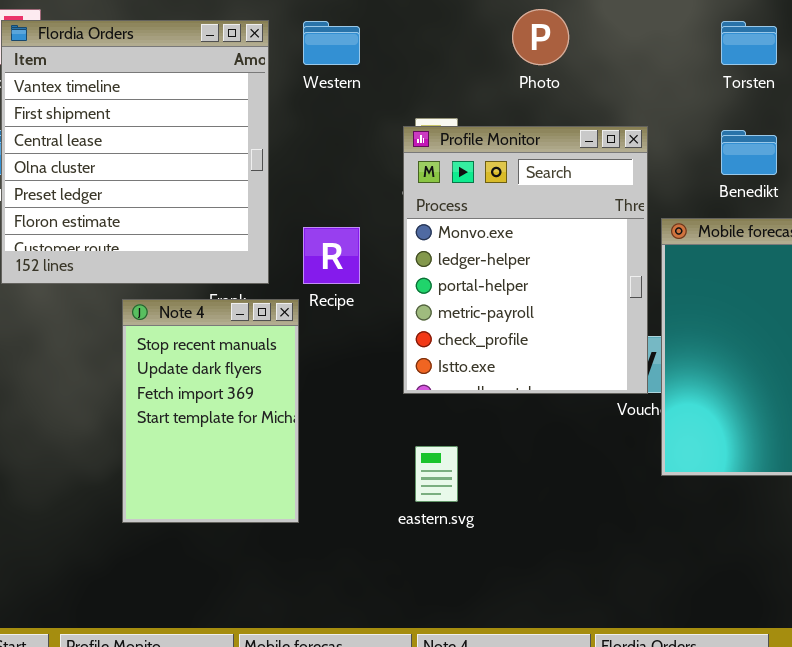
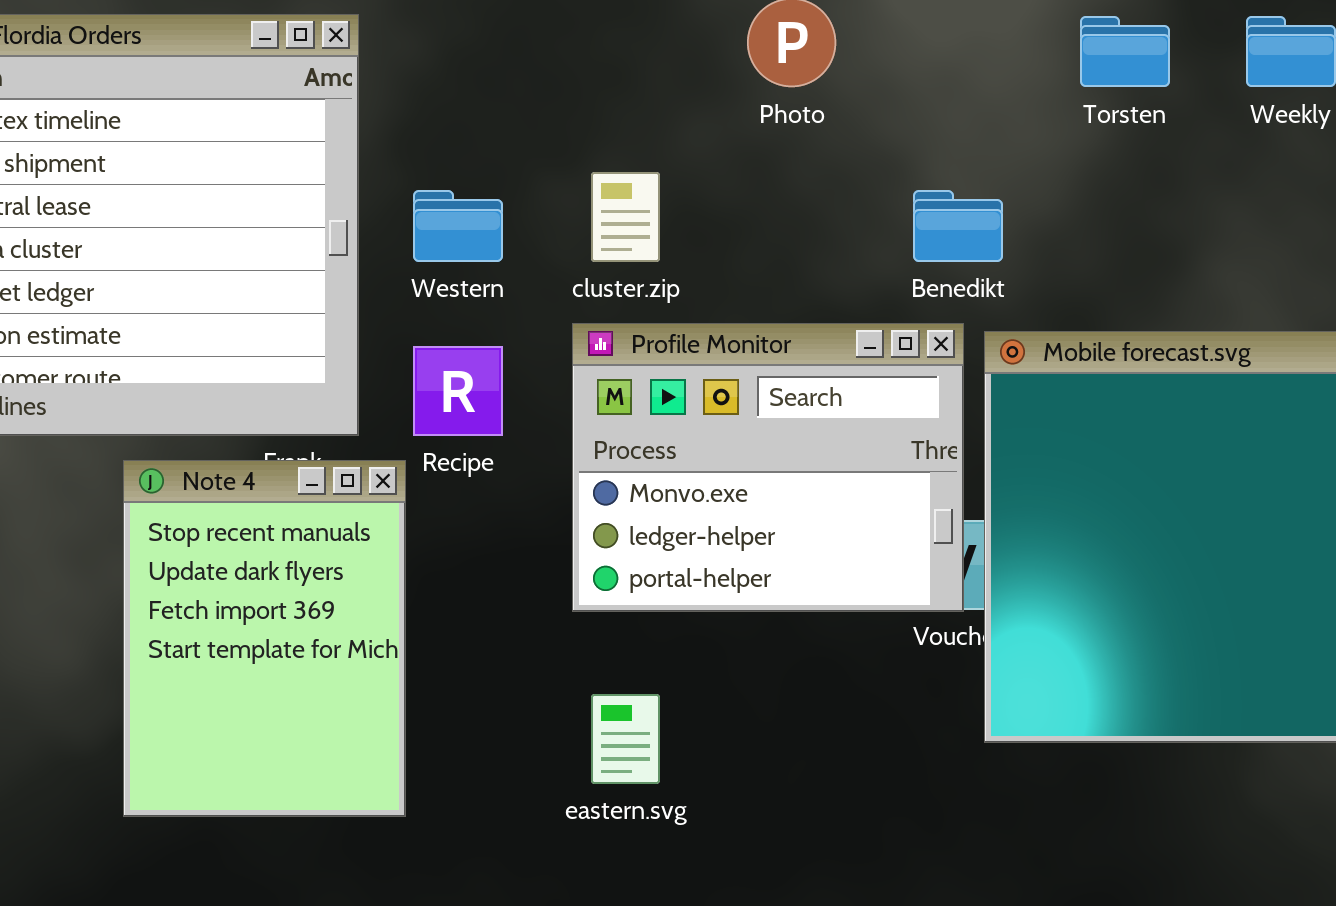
Western: [303,21,360,65] -> [413,190,503,262], moved
Profile Monitor: [403,126,648,394] -> [572,323,964,612], resized
Benedikt: [721,130,777,175] -> [913,190,1003,262], moved

